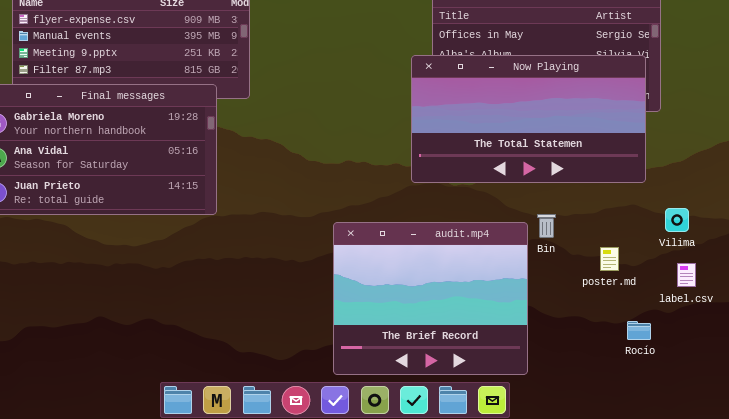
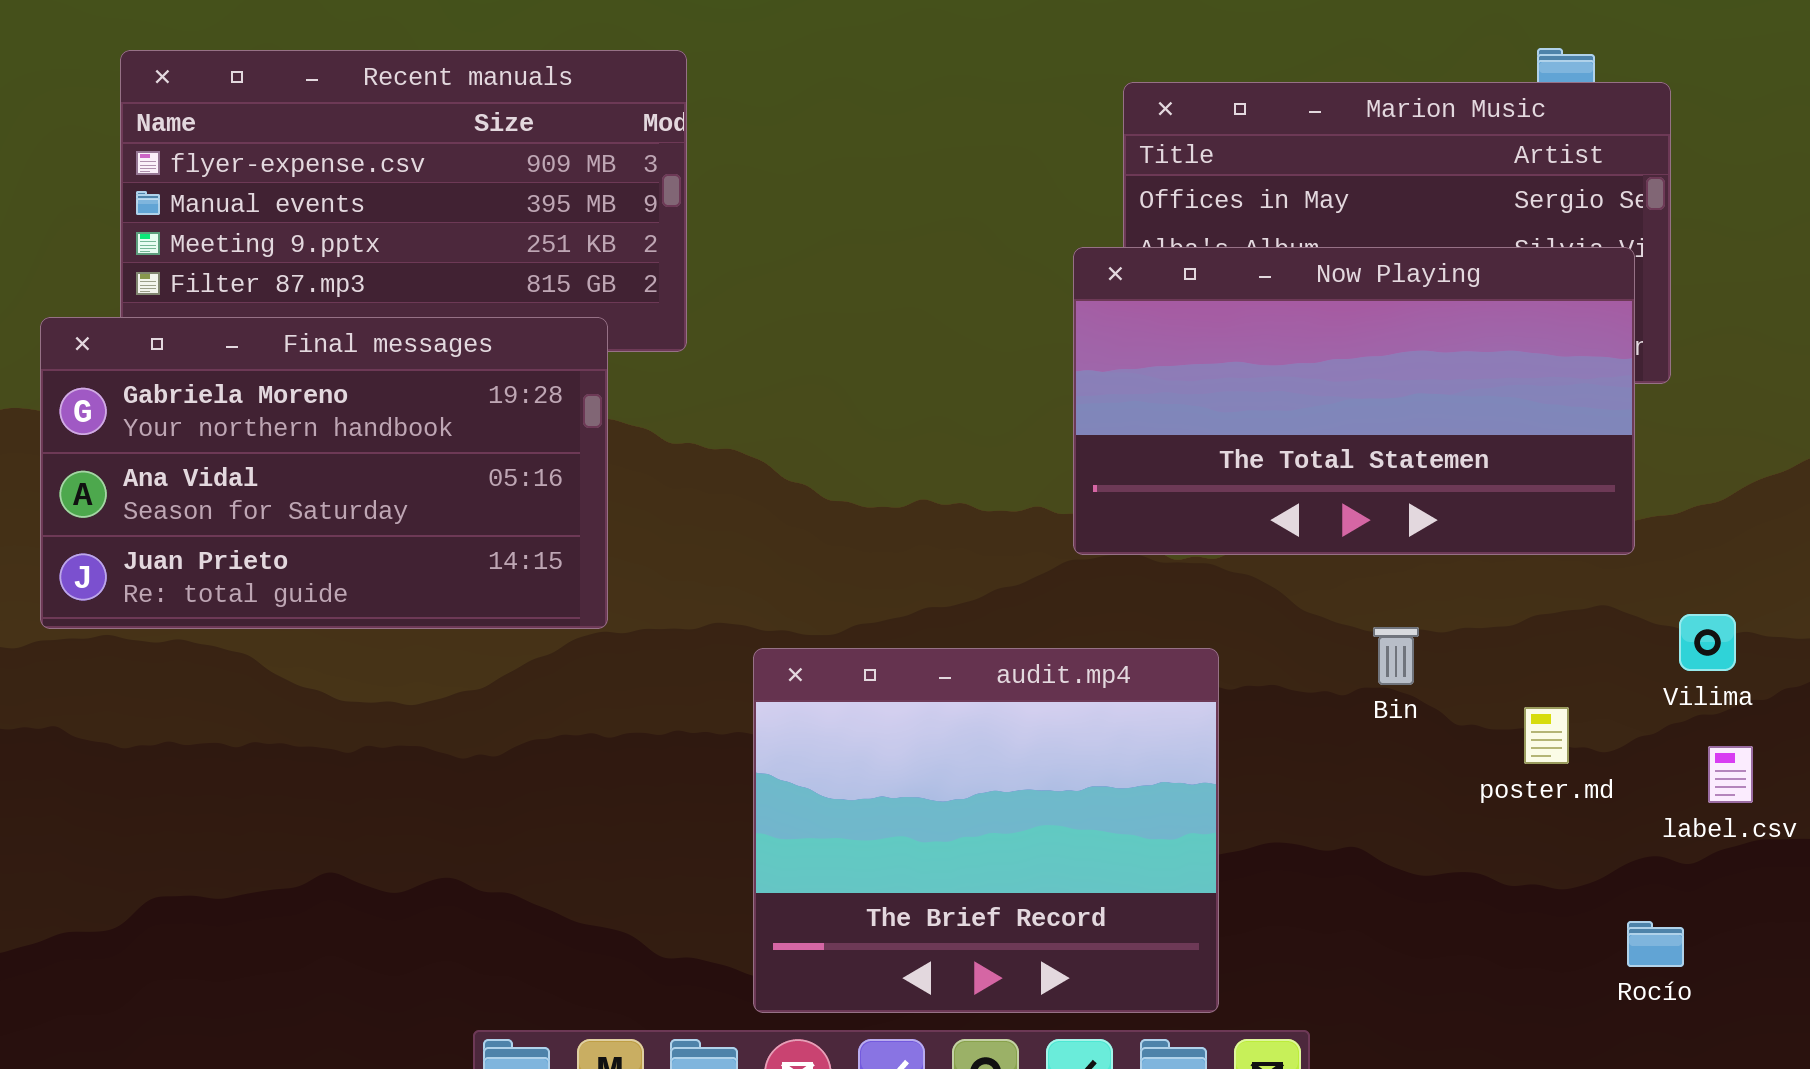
audit.mp4: [333,222,528,375] -> [753,648,1219,1013], moved
Rocío: [627,321,651,340] -> [1627,921,1684,967], moved

